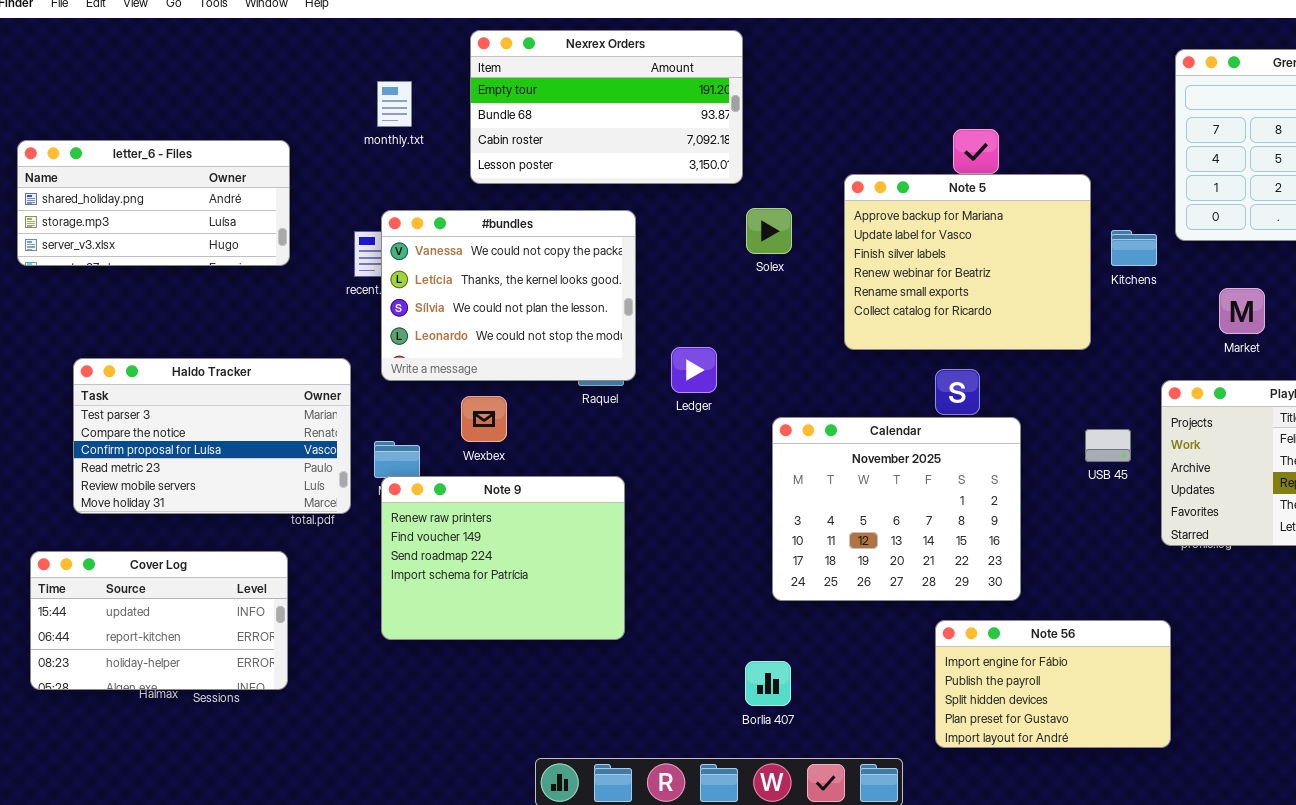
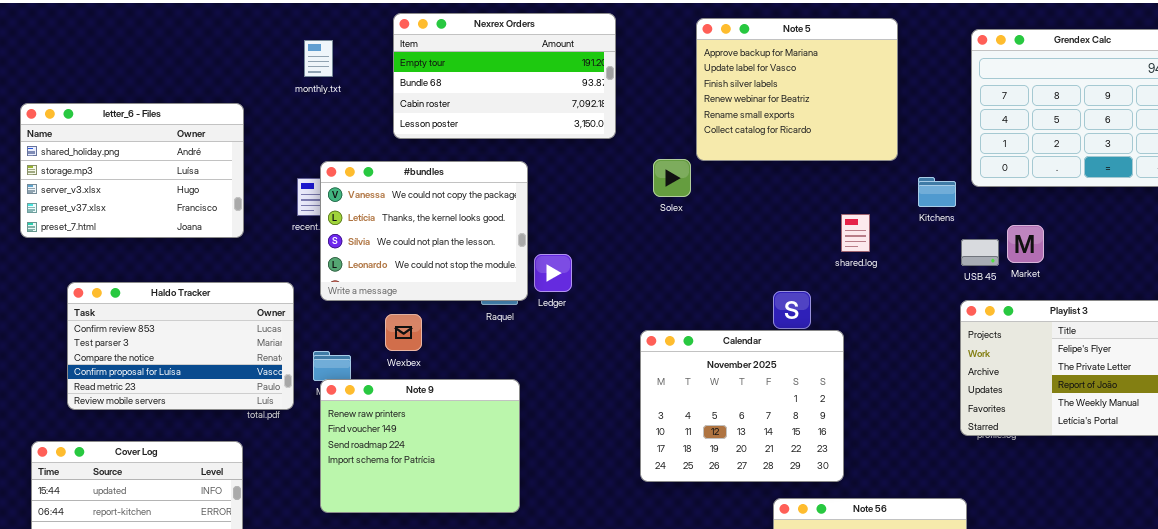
monthly.txt: [377,81,412,127] -> [304,40,333,77], moved
letter_6 - Files: [17,140,290,266] -> [20,103,244,238], resized
Note 5: [844,174,1091,350] -> [696,18,898,161], moved
Solex: [746,208,792,254] -> [653,159,691,197], moved
Ledger: [671,347,717,393] -> [534,254,572,292], moved
Haldo Tracker: [73,358,351,514] -> [67,282,294,410], scrolled up 1 row
USB 45: [1085,429,1131,462] -> [961,239,999,266], moved

